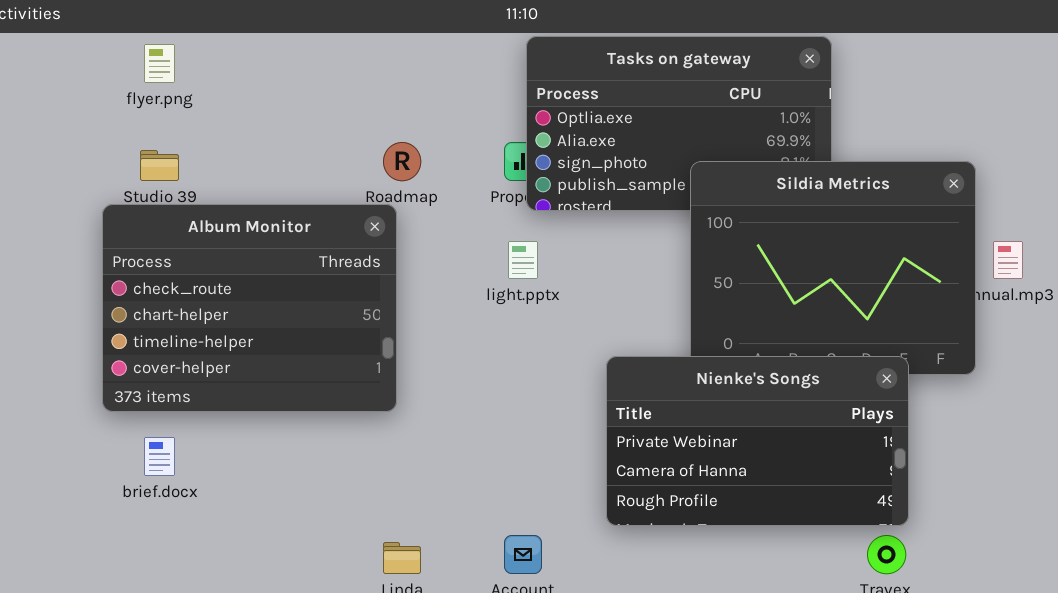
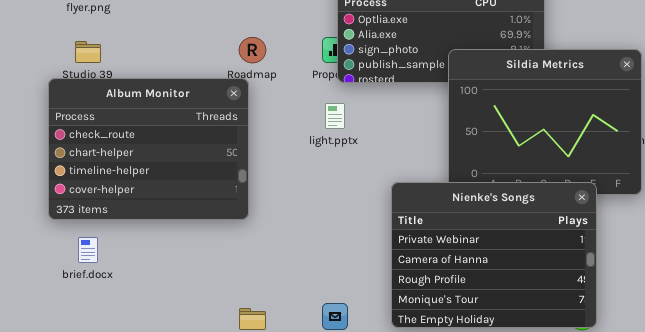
Nienke's Songs: [606,356,909,526] -> [391,182,597,328], resized

